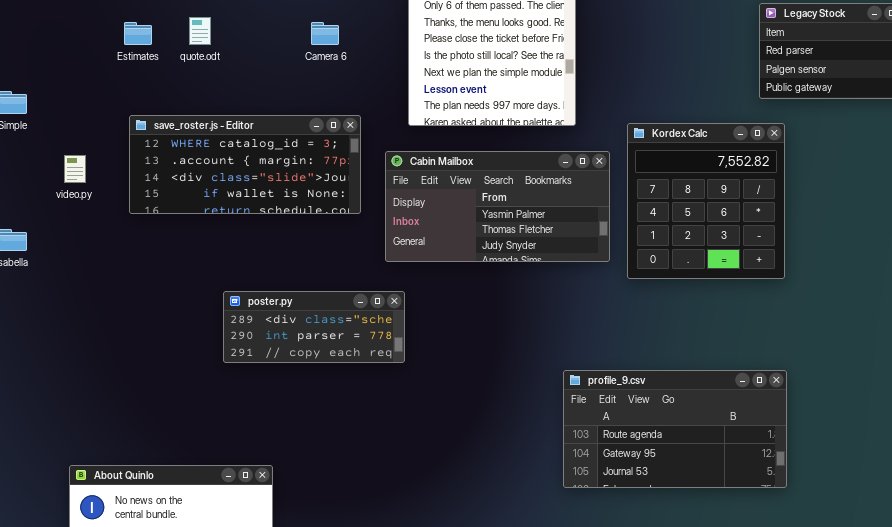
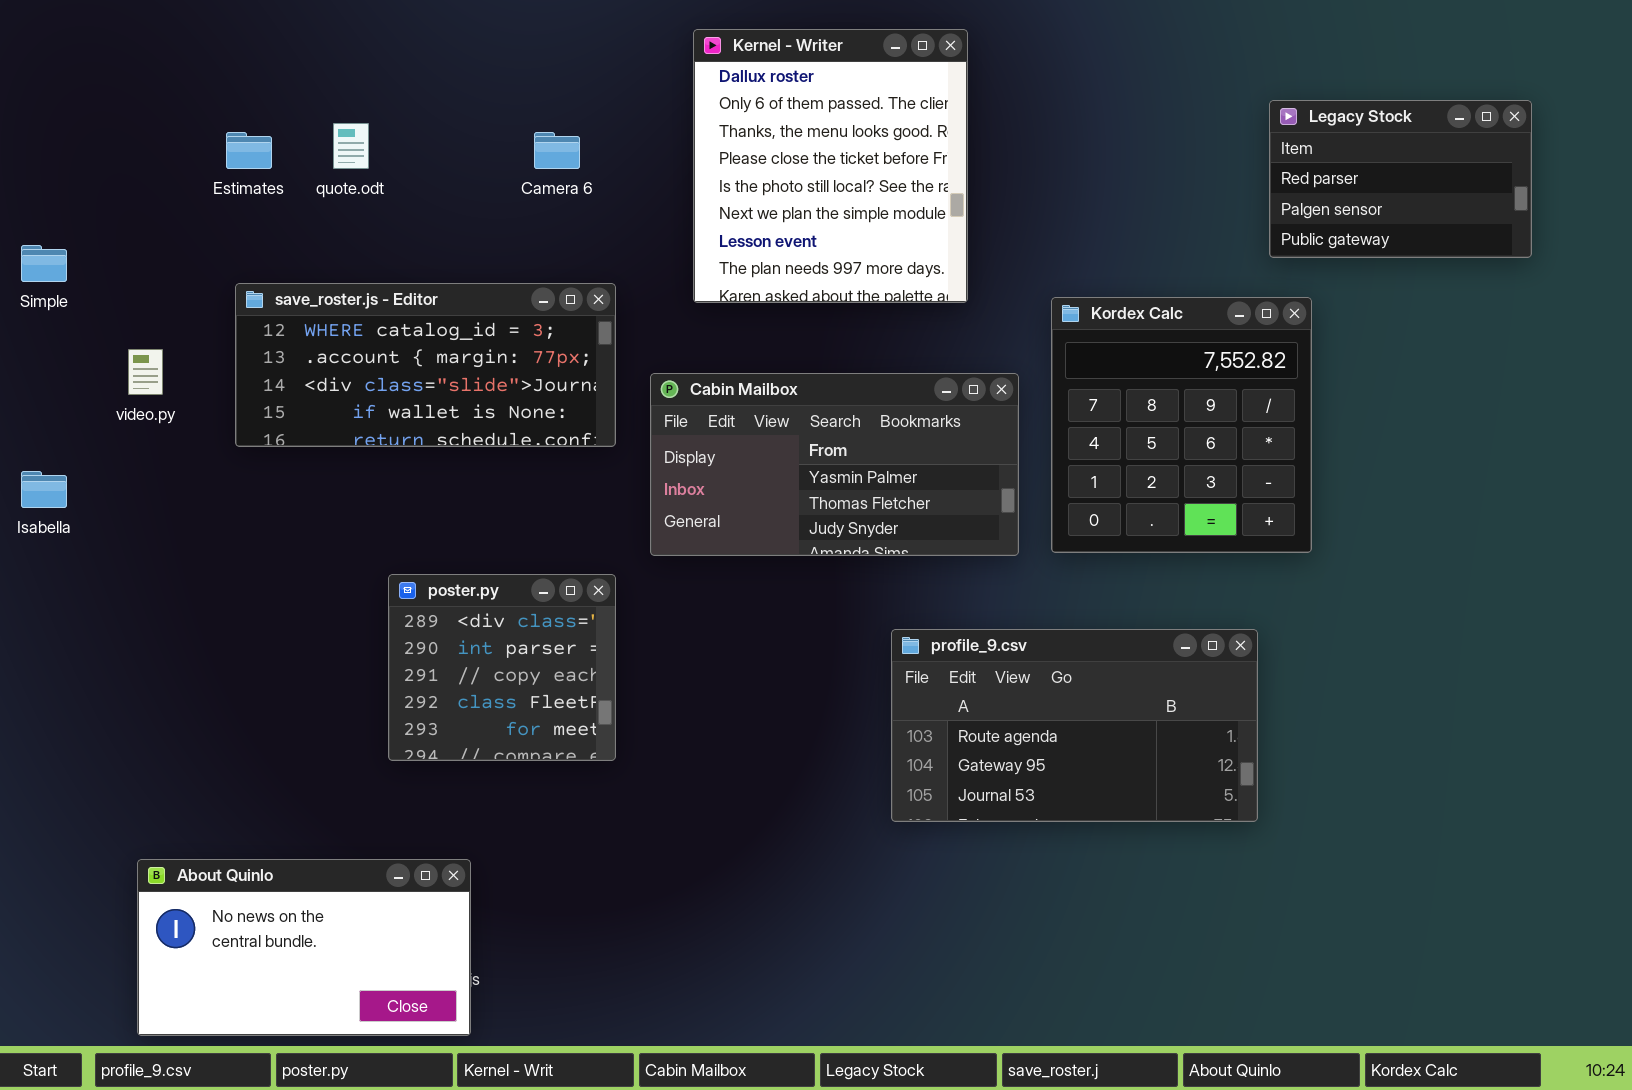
Cabin Mailbox: [385,151,610,262] -> [650,373,1019,556], moved
poster.py: [223,291,405,363] -> [388,574,616,761], resized
profile_9.csv: [563,370,787,488] -> [891,629,1258,822], moved

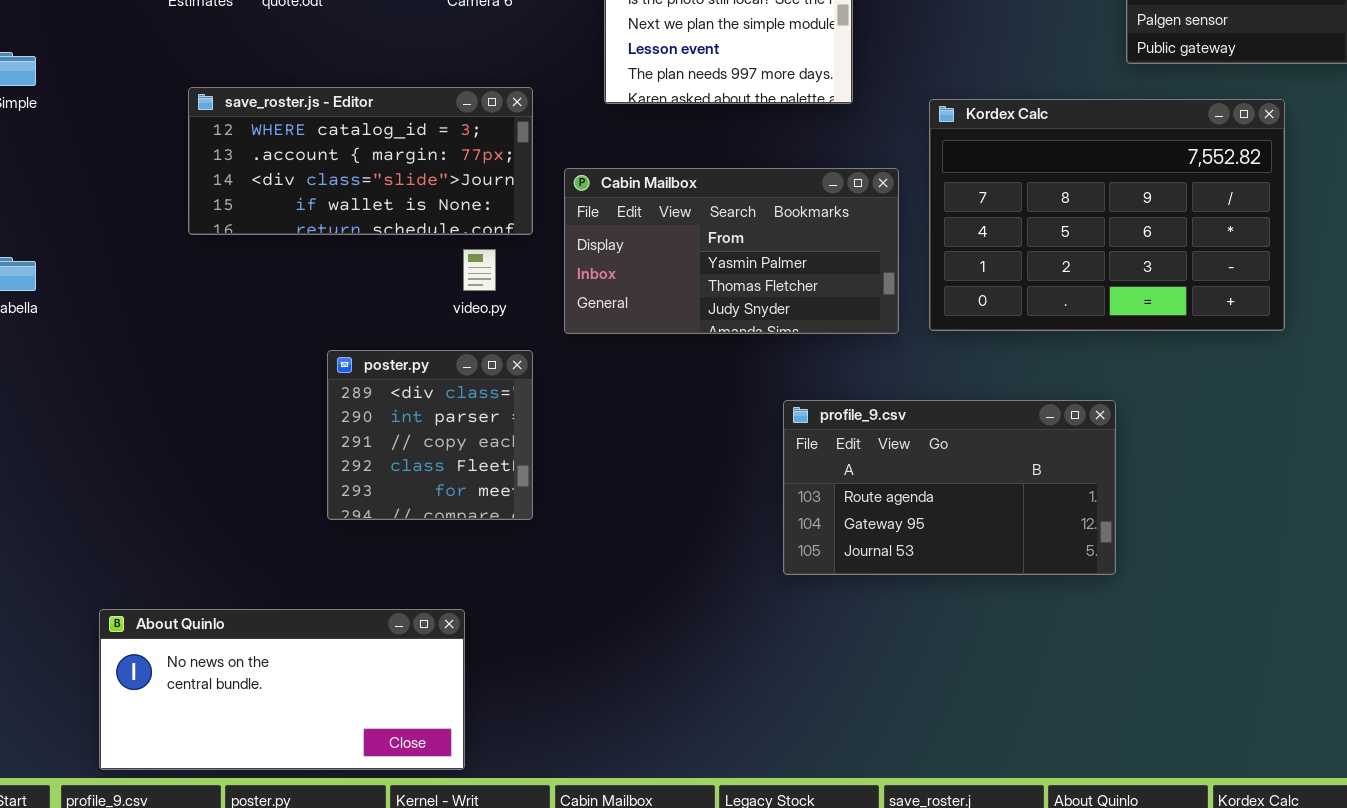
Kordex Calc: [1051,297,1312,553] -> [929,99,1285,331], resized
video.py: [128,349,163,395] -> [463,249,496,291], moved
About Quinlo: [137,859,471,1036] -> [99,609,465,770], resized

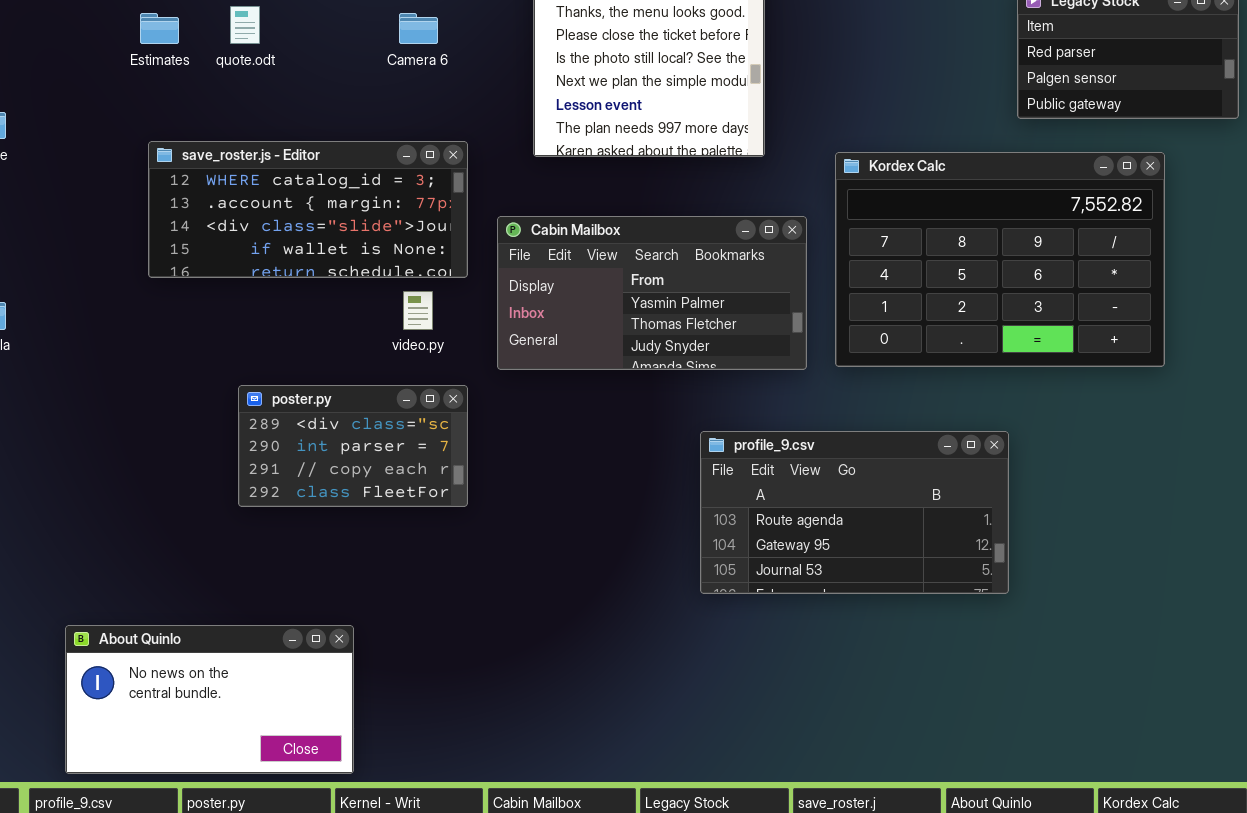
poster.py: [327,350,533,520] -> [238,385,468,507], resized
About Quinlo: [99,609,465,770] -> [65,625,354,774], resized

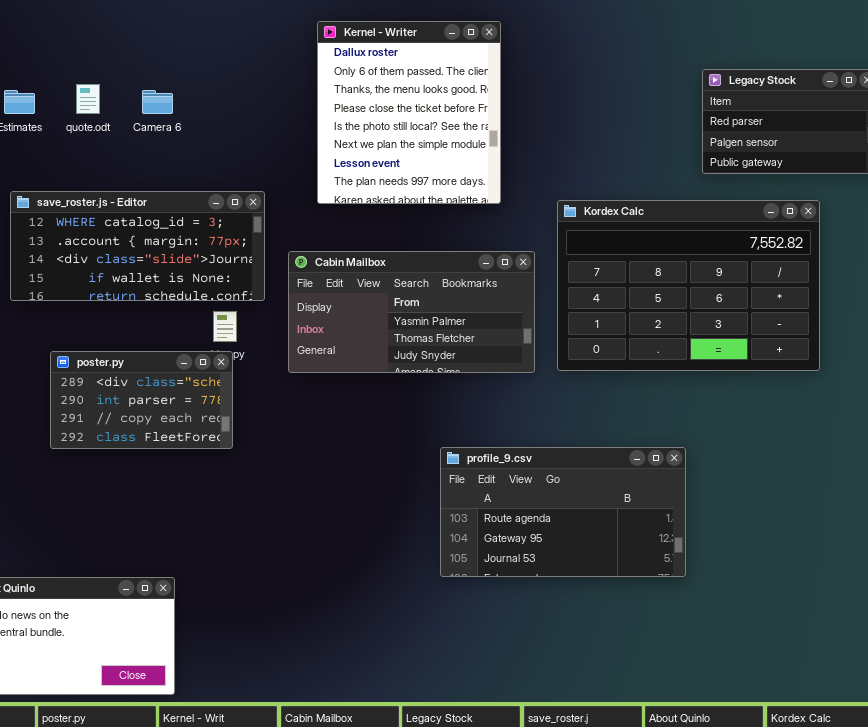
Camera 6: [399,13,438,44] -> [142,90,173,114], moved
poster.py: [238,385,468,507] -> [50,351,233,449], moved
profile_9.csv: [700,431,1009,594] -> [440,447,686,577], moved

